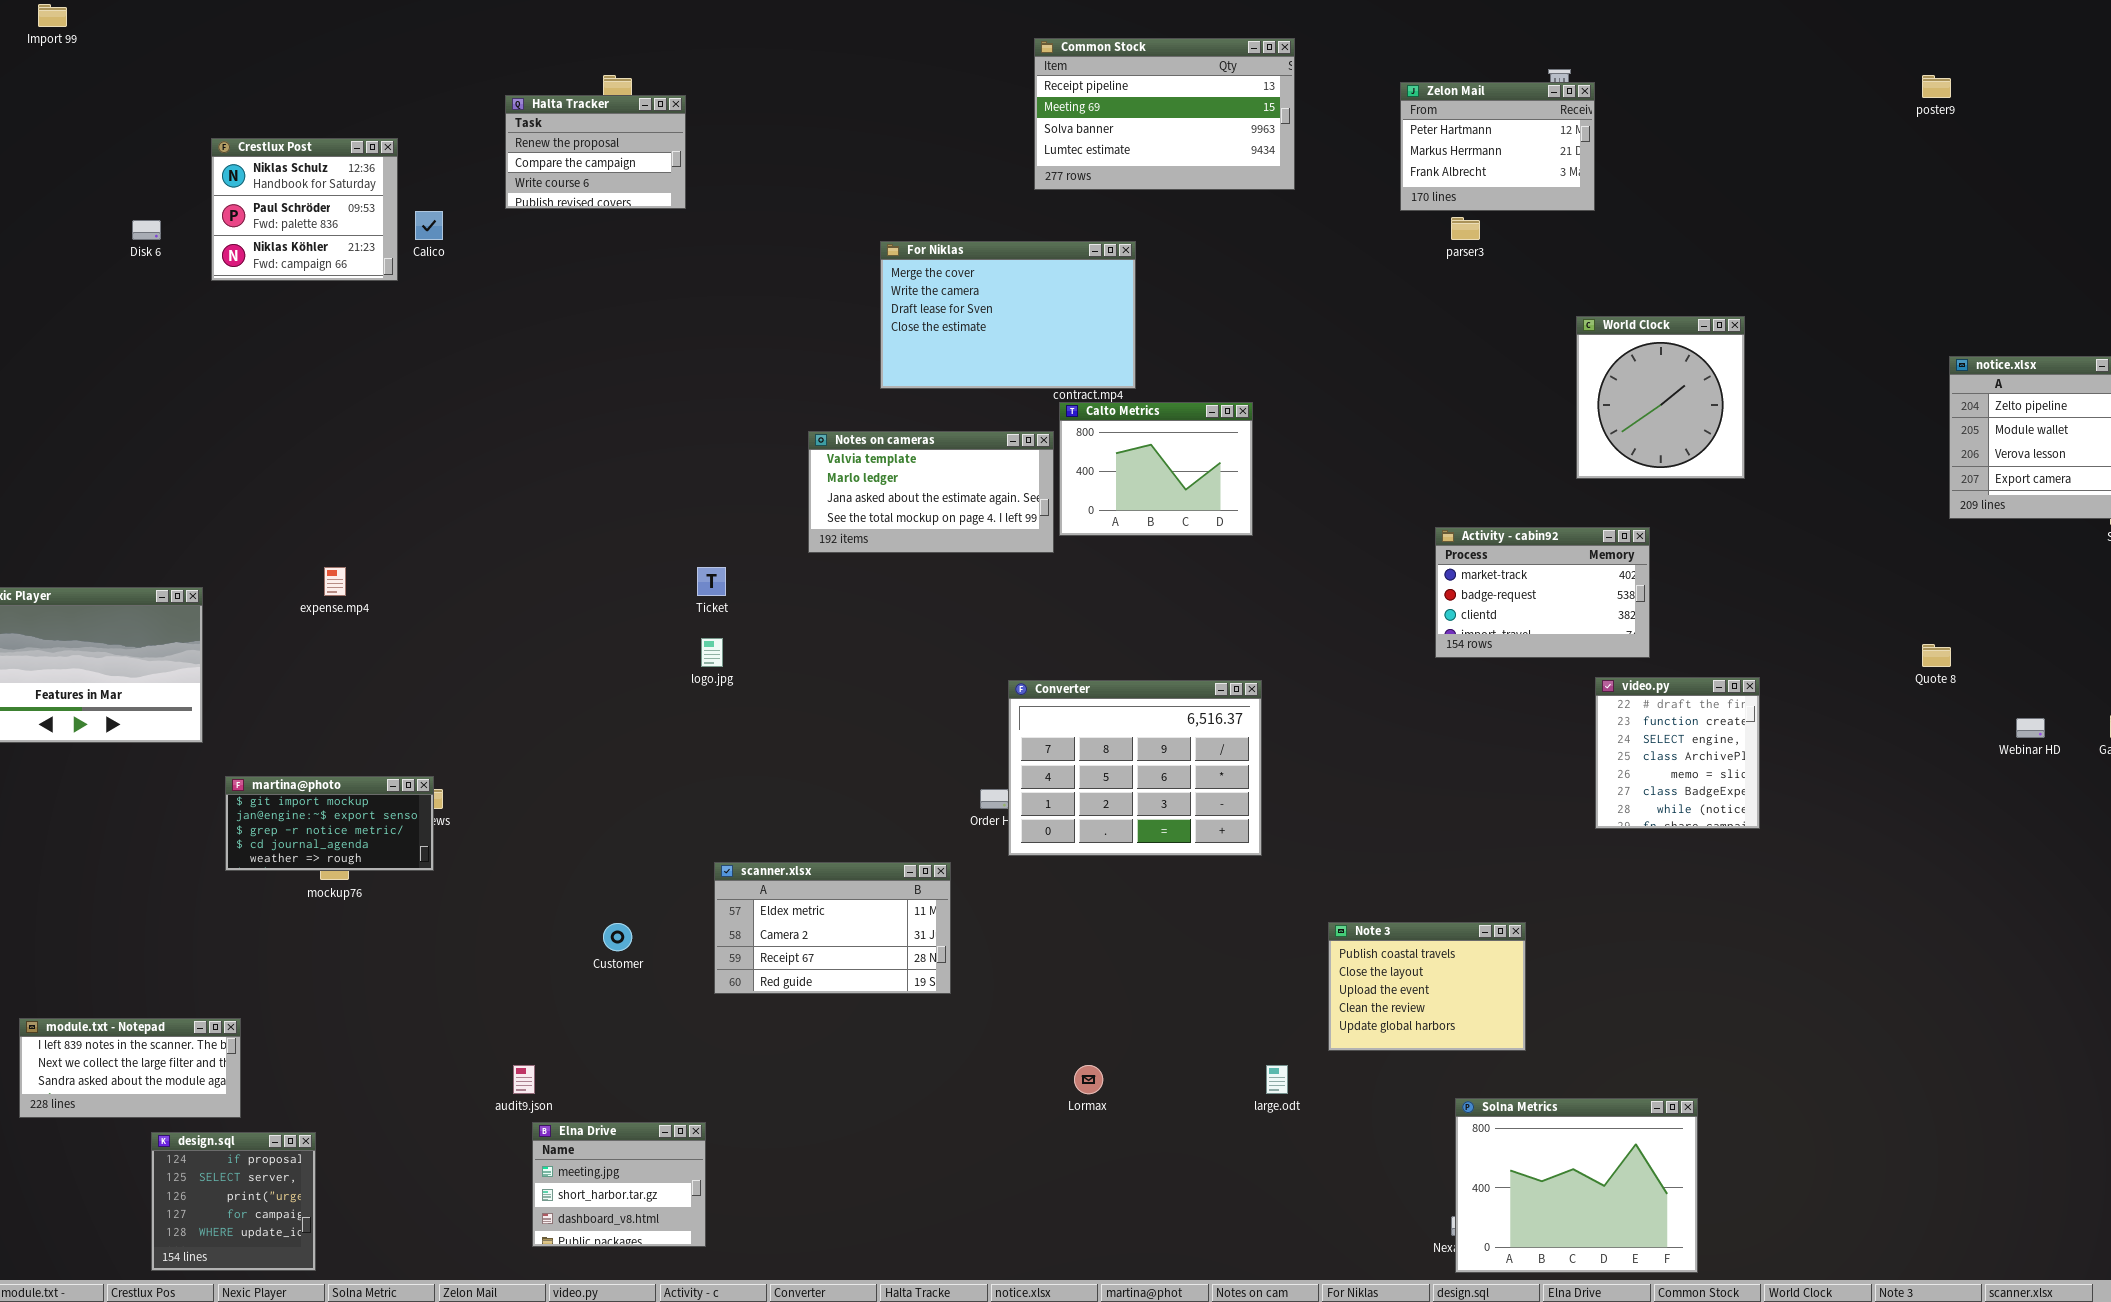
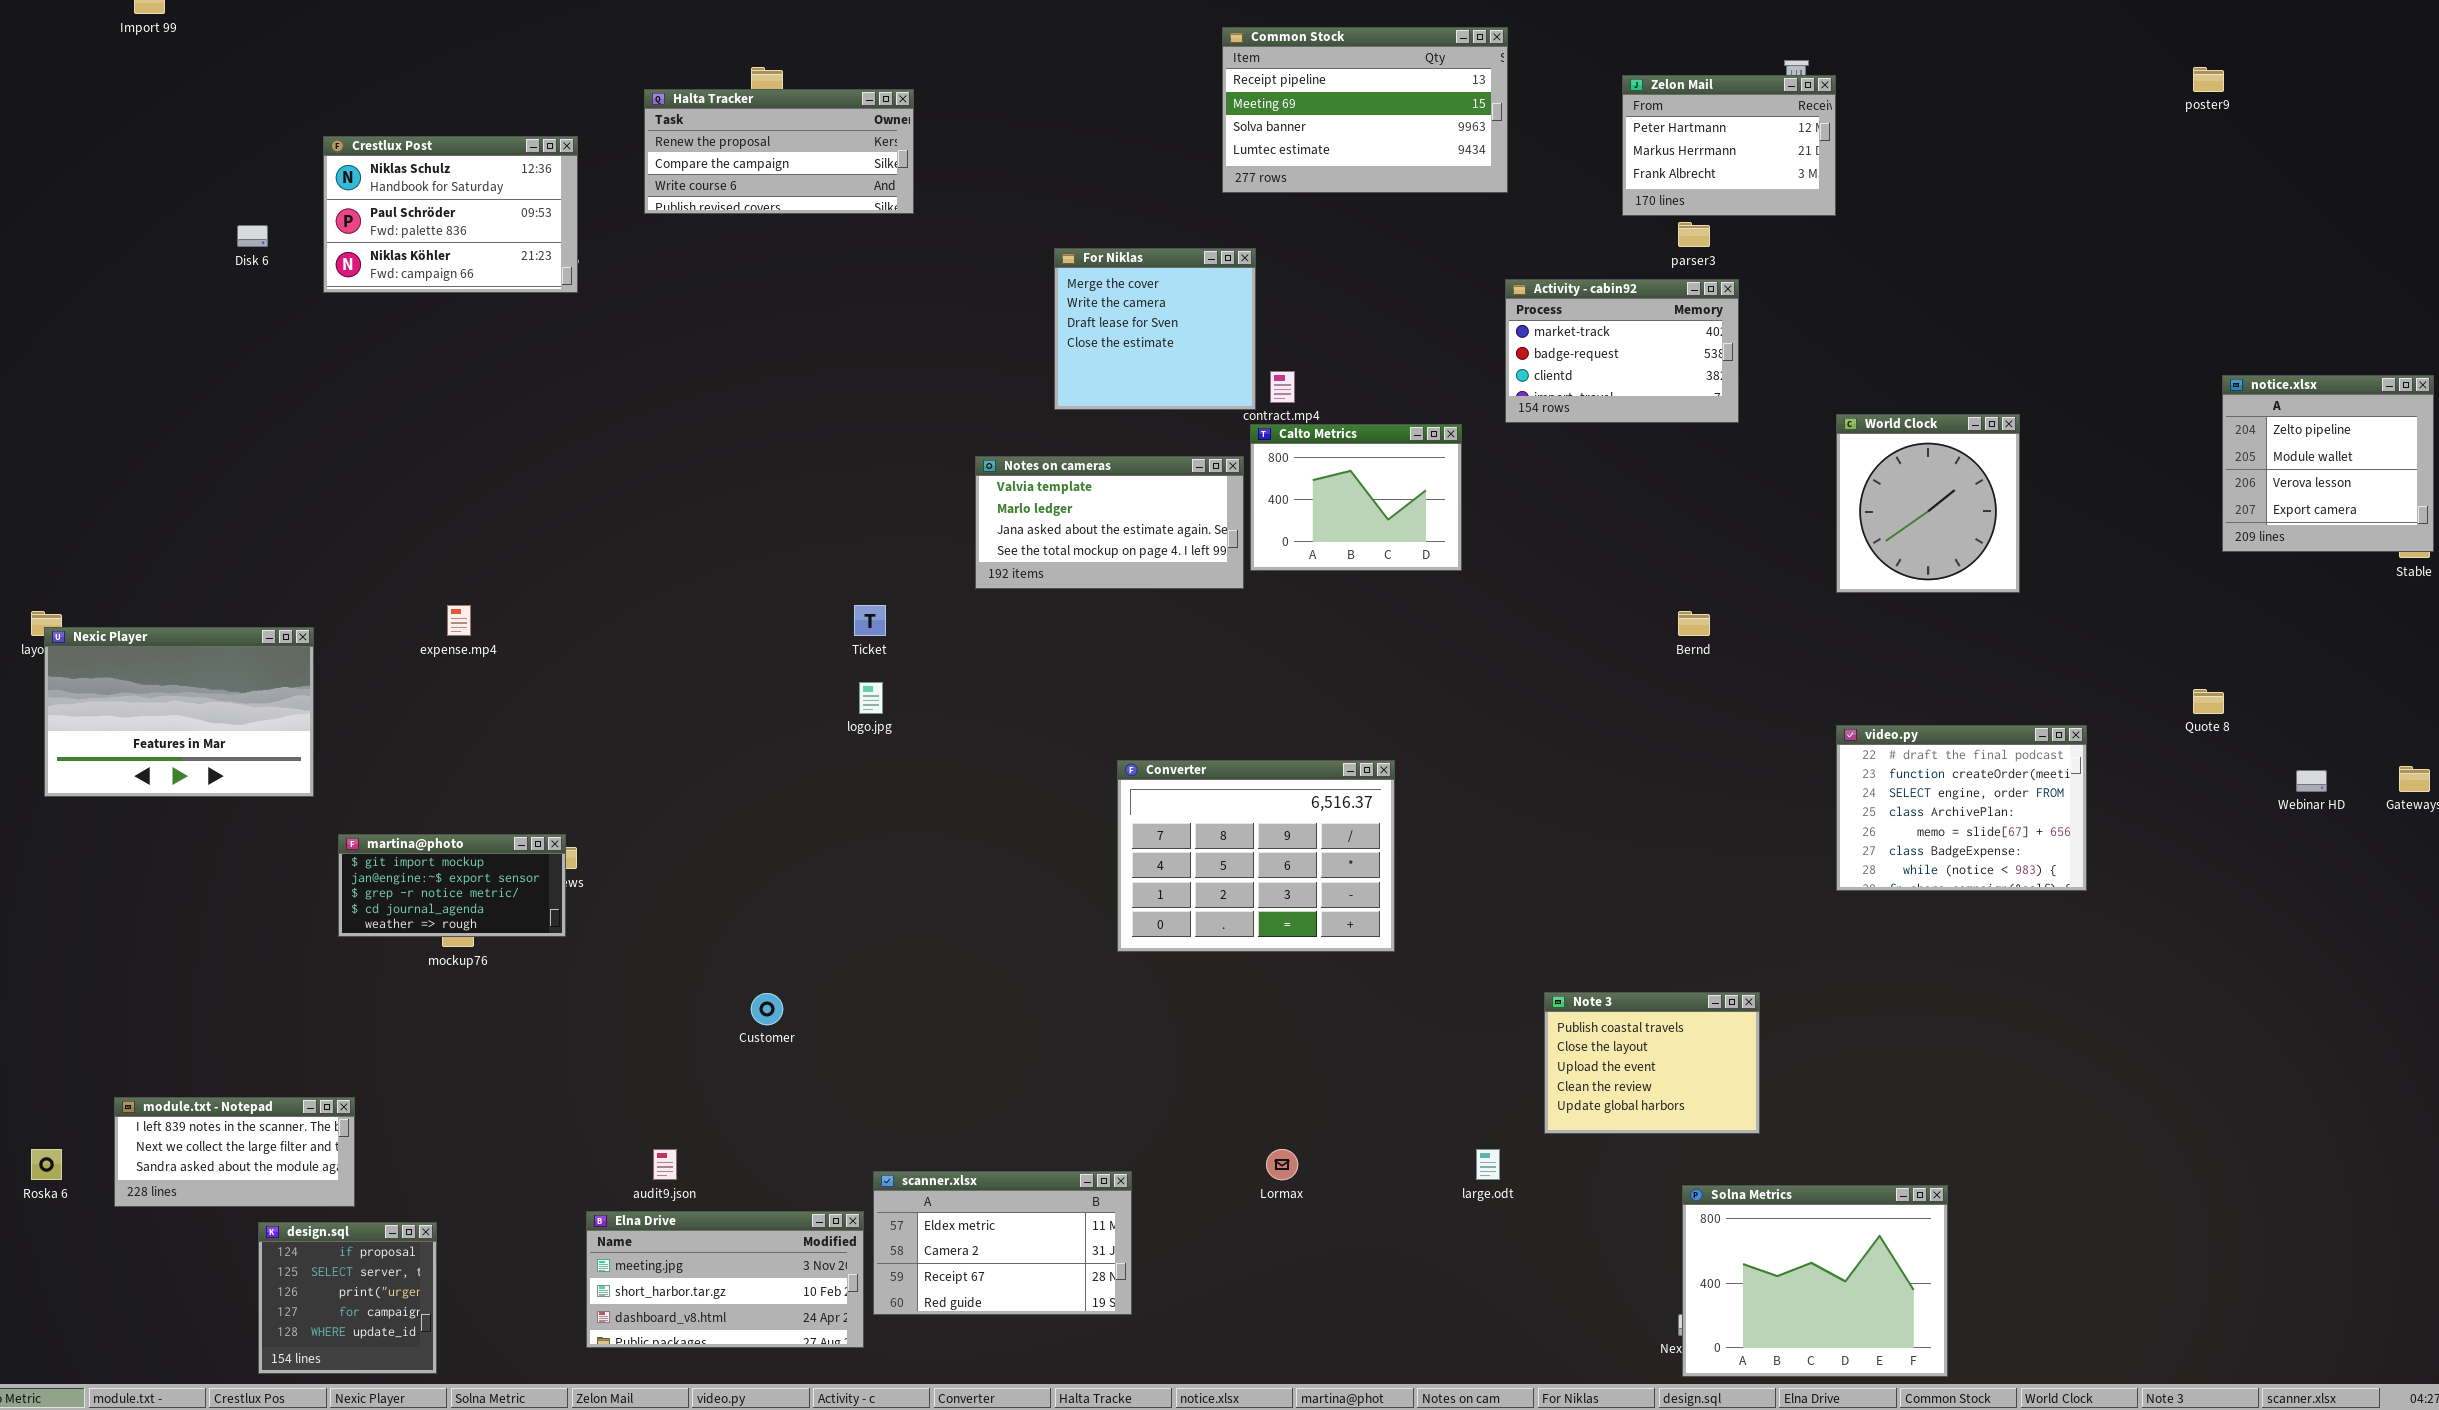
Halta Tracker: [505,95,686,209] -> [644,89,914,214], resized
Crestlux Post: [211,138,398,281] -> [323,136,578,293], resized
For Niklas: [880,241,1136,389] -> [1054,248,1256,410], resized
World Clock: [1576,316,1745,479] -> [1836,414,2020,593], moved
Activity - cabin92: [1435,527,1650,658] -> [1505,279,1739,423], moved
video.py: [1595,677,1760,829] -> [1836,725,2087,891], resized
Converter: [1008,680,1262,856] -> [1117,760,1395,952], moved
scanner.xlsx: [714,862,951,994] -> [873,1171,1132,1315], moved
Elna Drive: [532,1122,706,1247] -> [586,1211,864,1348], resized

